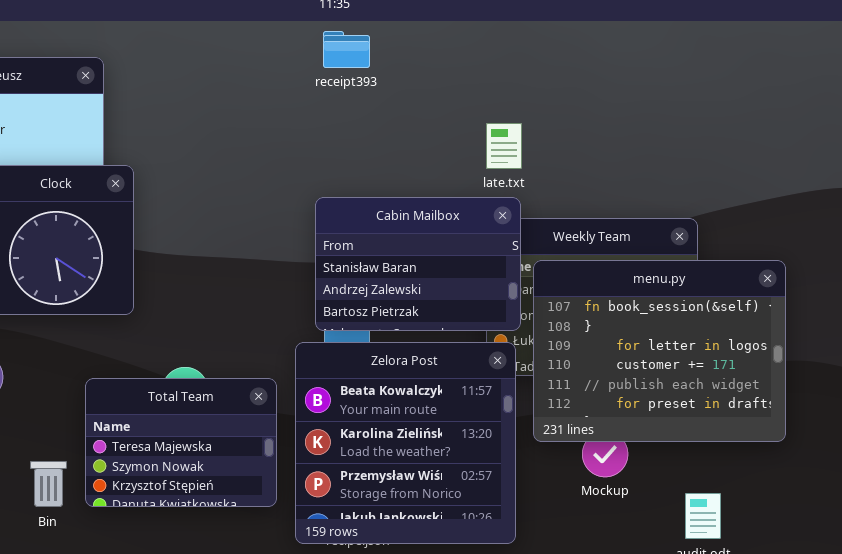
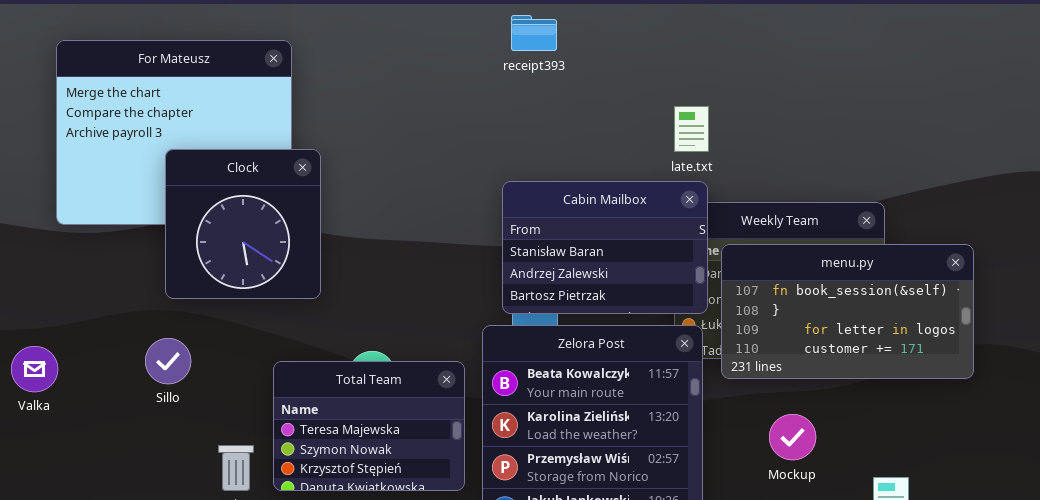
menu.py: [533,260,786,442] -> [721,244,974,379], resized

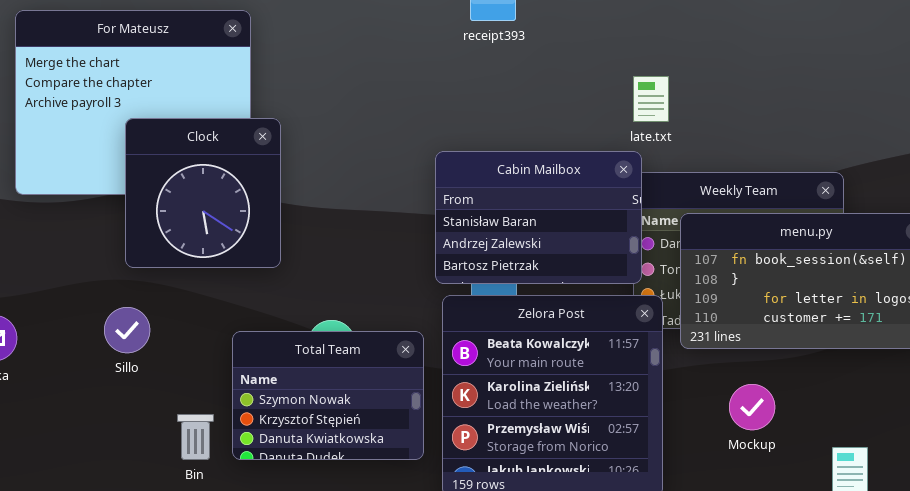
Cabin Mailbox: [502,181,708,314] -> [435,151,642,284], moved
Total Team: [273,361,465,491] -> [232,331,424,460], scrolled down 1 row

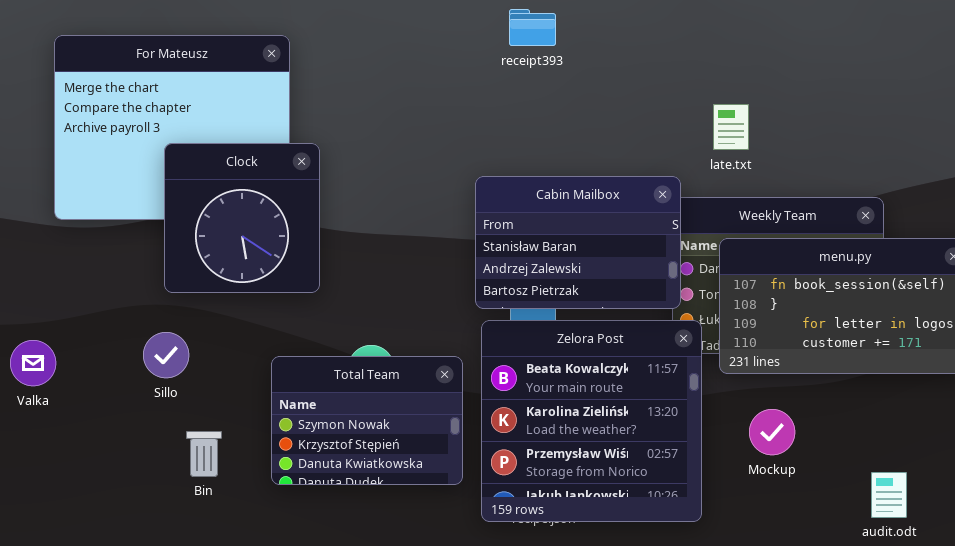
late.txt: [633,76,669,122] -> [713,104,749,150], moved
Mockup: [729,384,775,430] -> [749,409,795,455], moved
Bin: [177,414,214,460] -> [186,431,222,477], moved

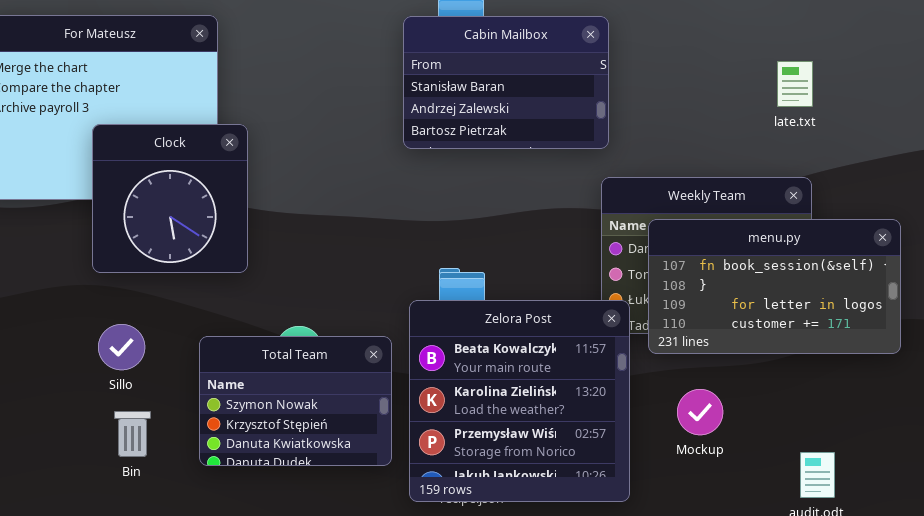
late.txt: [713,104,749,150] -> [777,61,813,107], moved
Cabin Mailbox: [475,176,681,309] -> [403,16,609,149], moved
Sillo: [143,332,189,378] -> [98,324,145,370], moved

